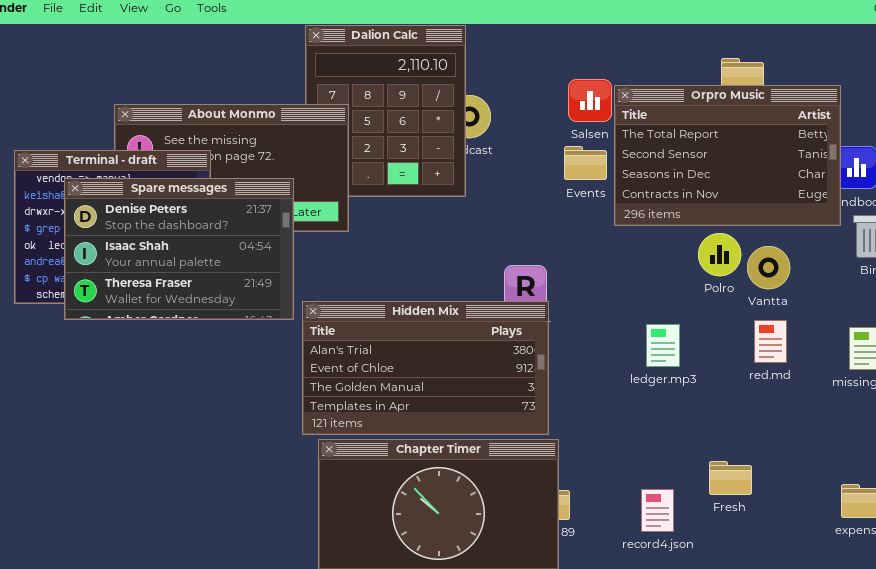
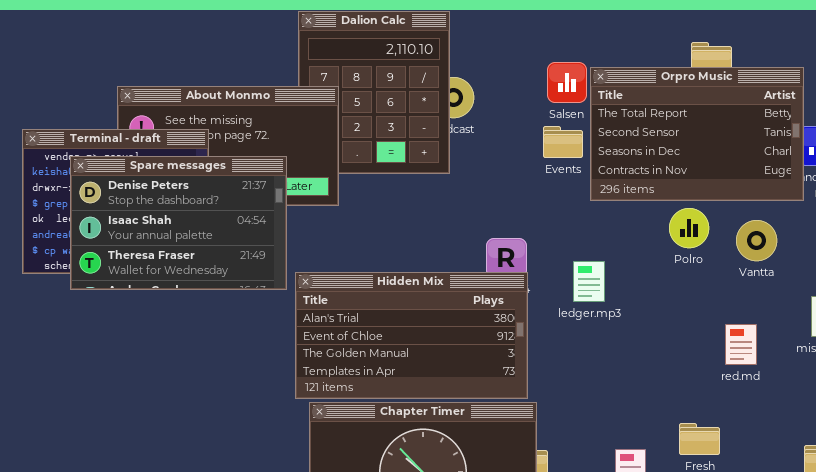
Vantta: [747,246,790,289] -> [736,220,777,261], moved
red.md: [754,320,787,363] -> [725,324,757,365], moved
ledger.mp3: [646,324,680,367] -> [573,261,605,302], moved

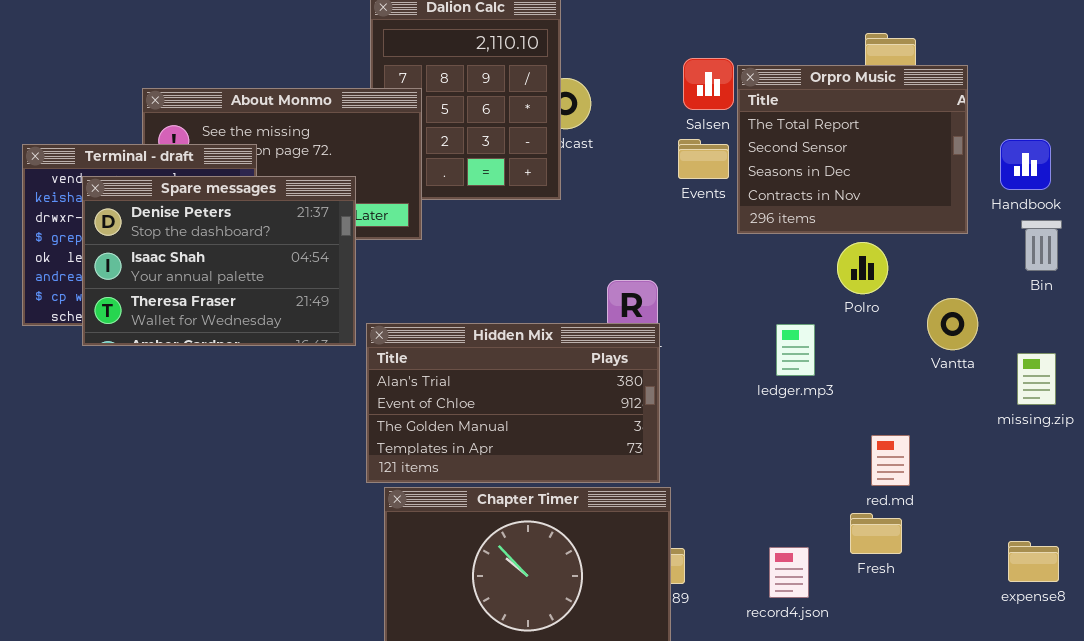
Orpro Music: [590,67,804,201] -> [737,65,968,234], resized
Vantta: [736,220,777,261] -> [927,298,978,350], moved
ledger.mp3: [573,261,605,302] -> [776,324,815,376], moved
red.md: [725,324,757,365] -> [871,435,910,486], moved

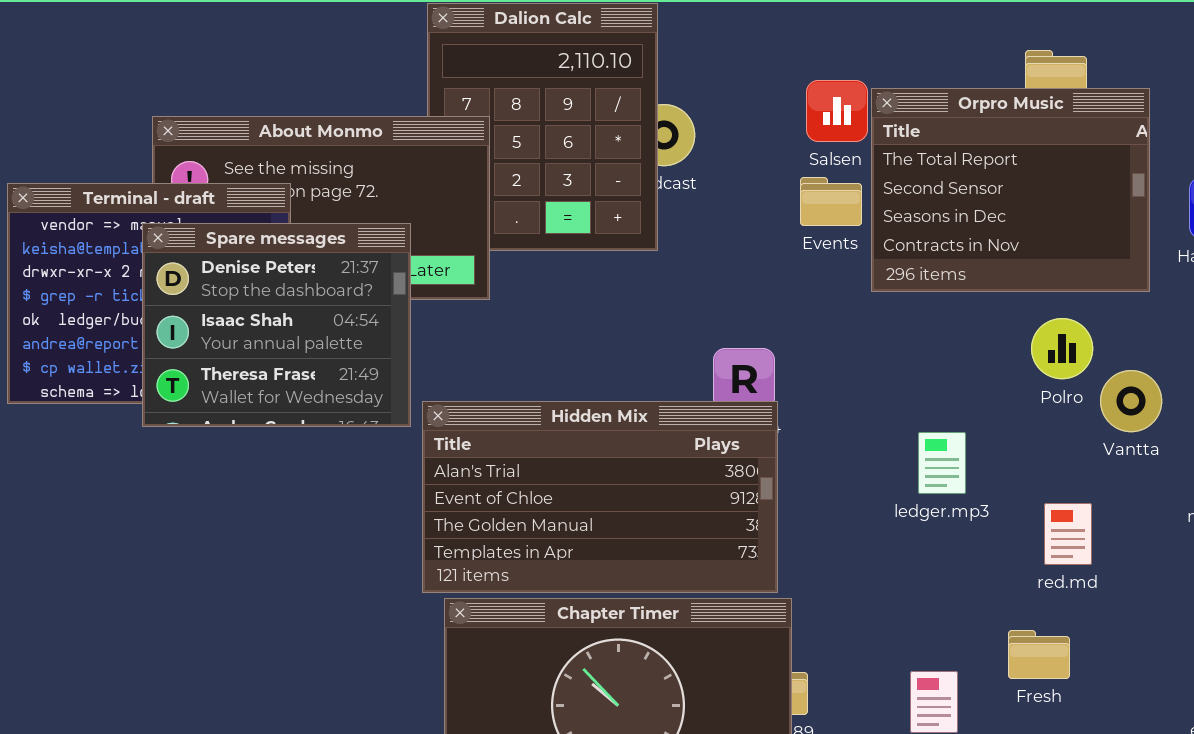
Spare messages: [82,176,356,346] -> [142,223,411,427], resized
Polro: [837,242,888,294] -> [1031,318,1093,379], moved
ledger.mp3: [776,324,815,376] -> [918,432,966,494], moved
red.md: [871,435,910,486] -> [1044,503,1092,565], moved

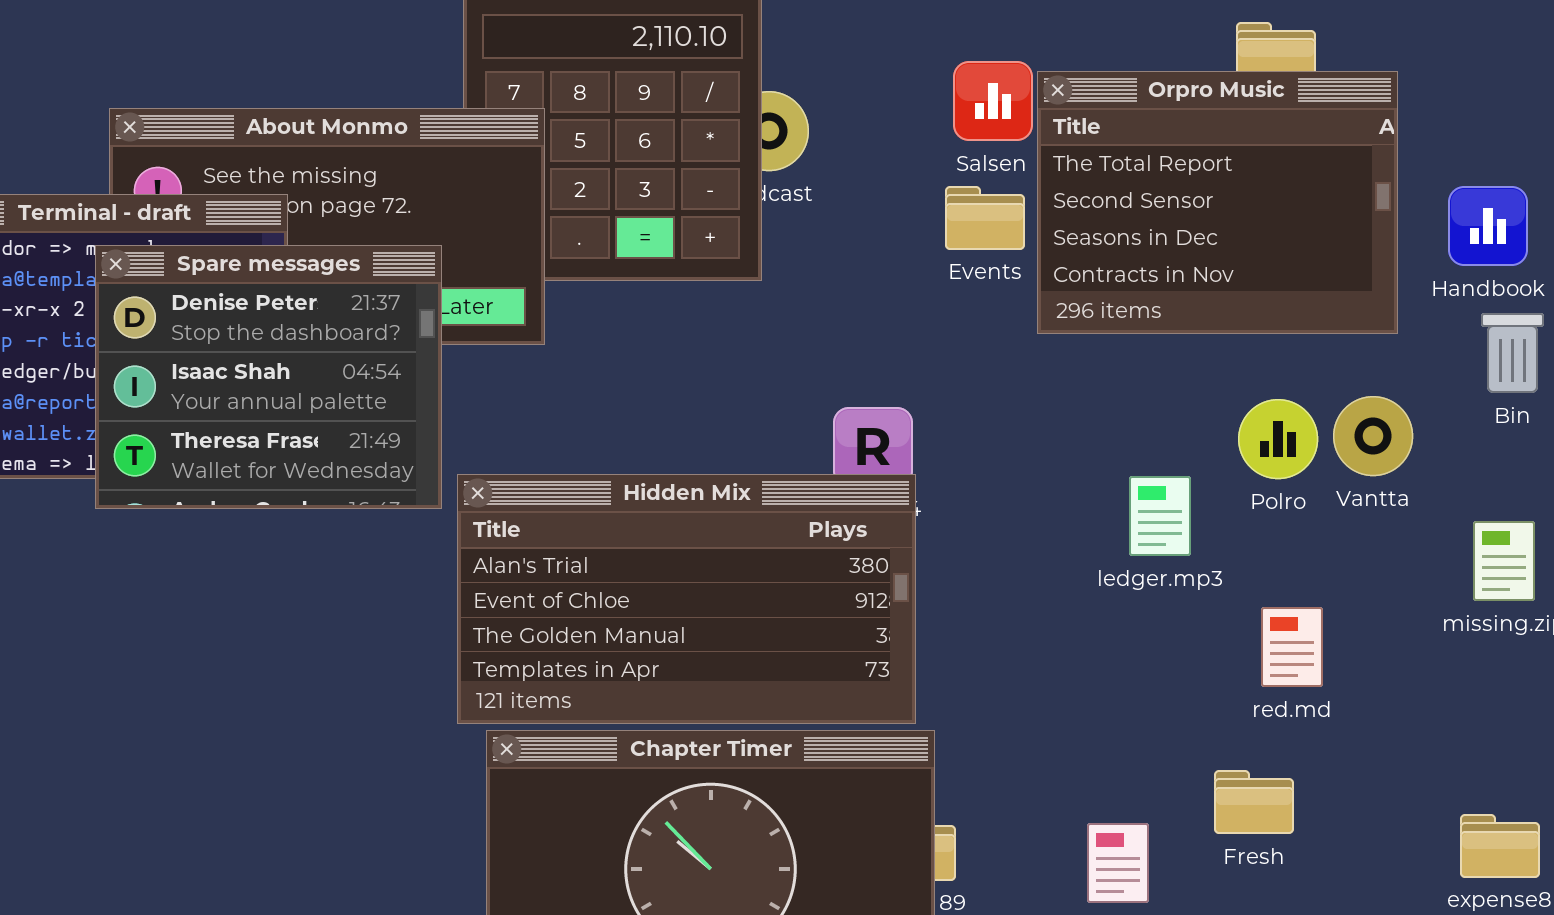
Polro: [1031,318,1093,379] -> [1238,399,1318,479], moved
Vantta: [1100,370,1162,432] -> [1333,396,1413,476], moved
ledger.mp3: [918,432,966,494] -> [1129,476,1191,556], moved

